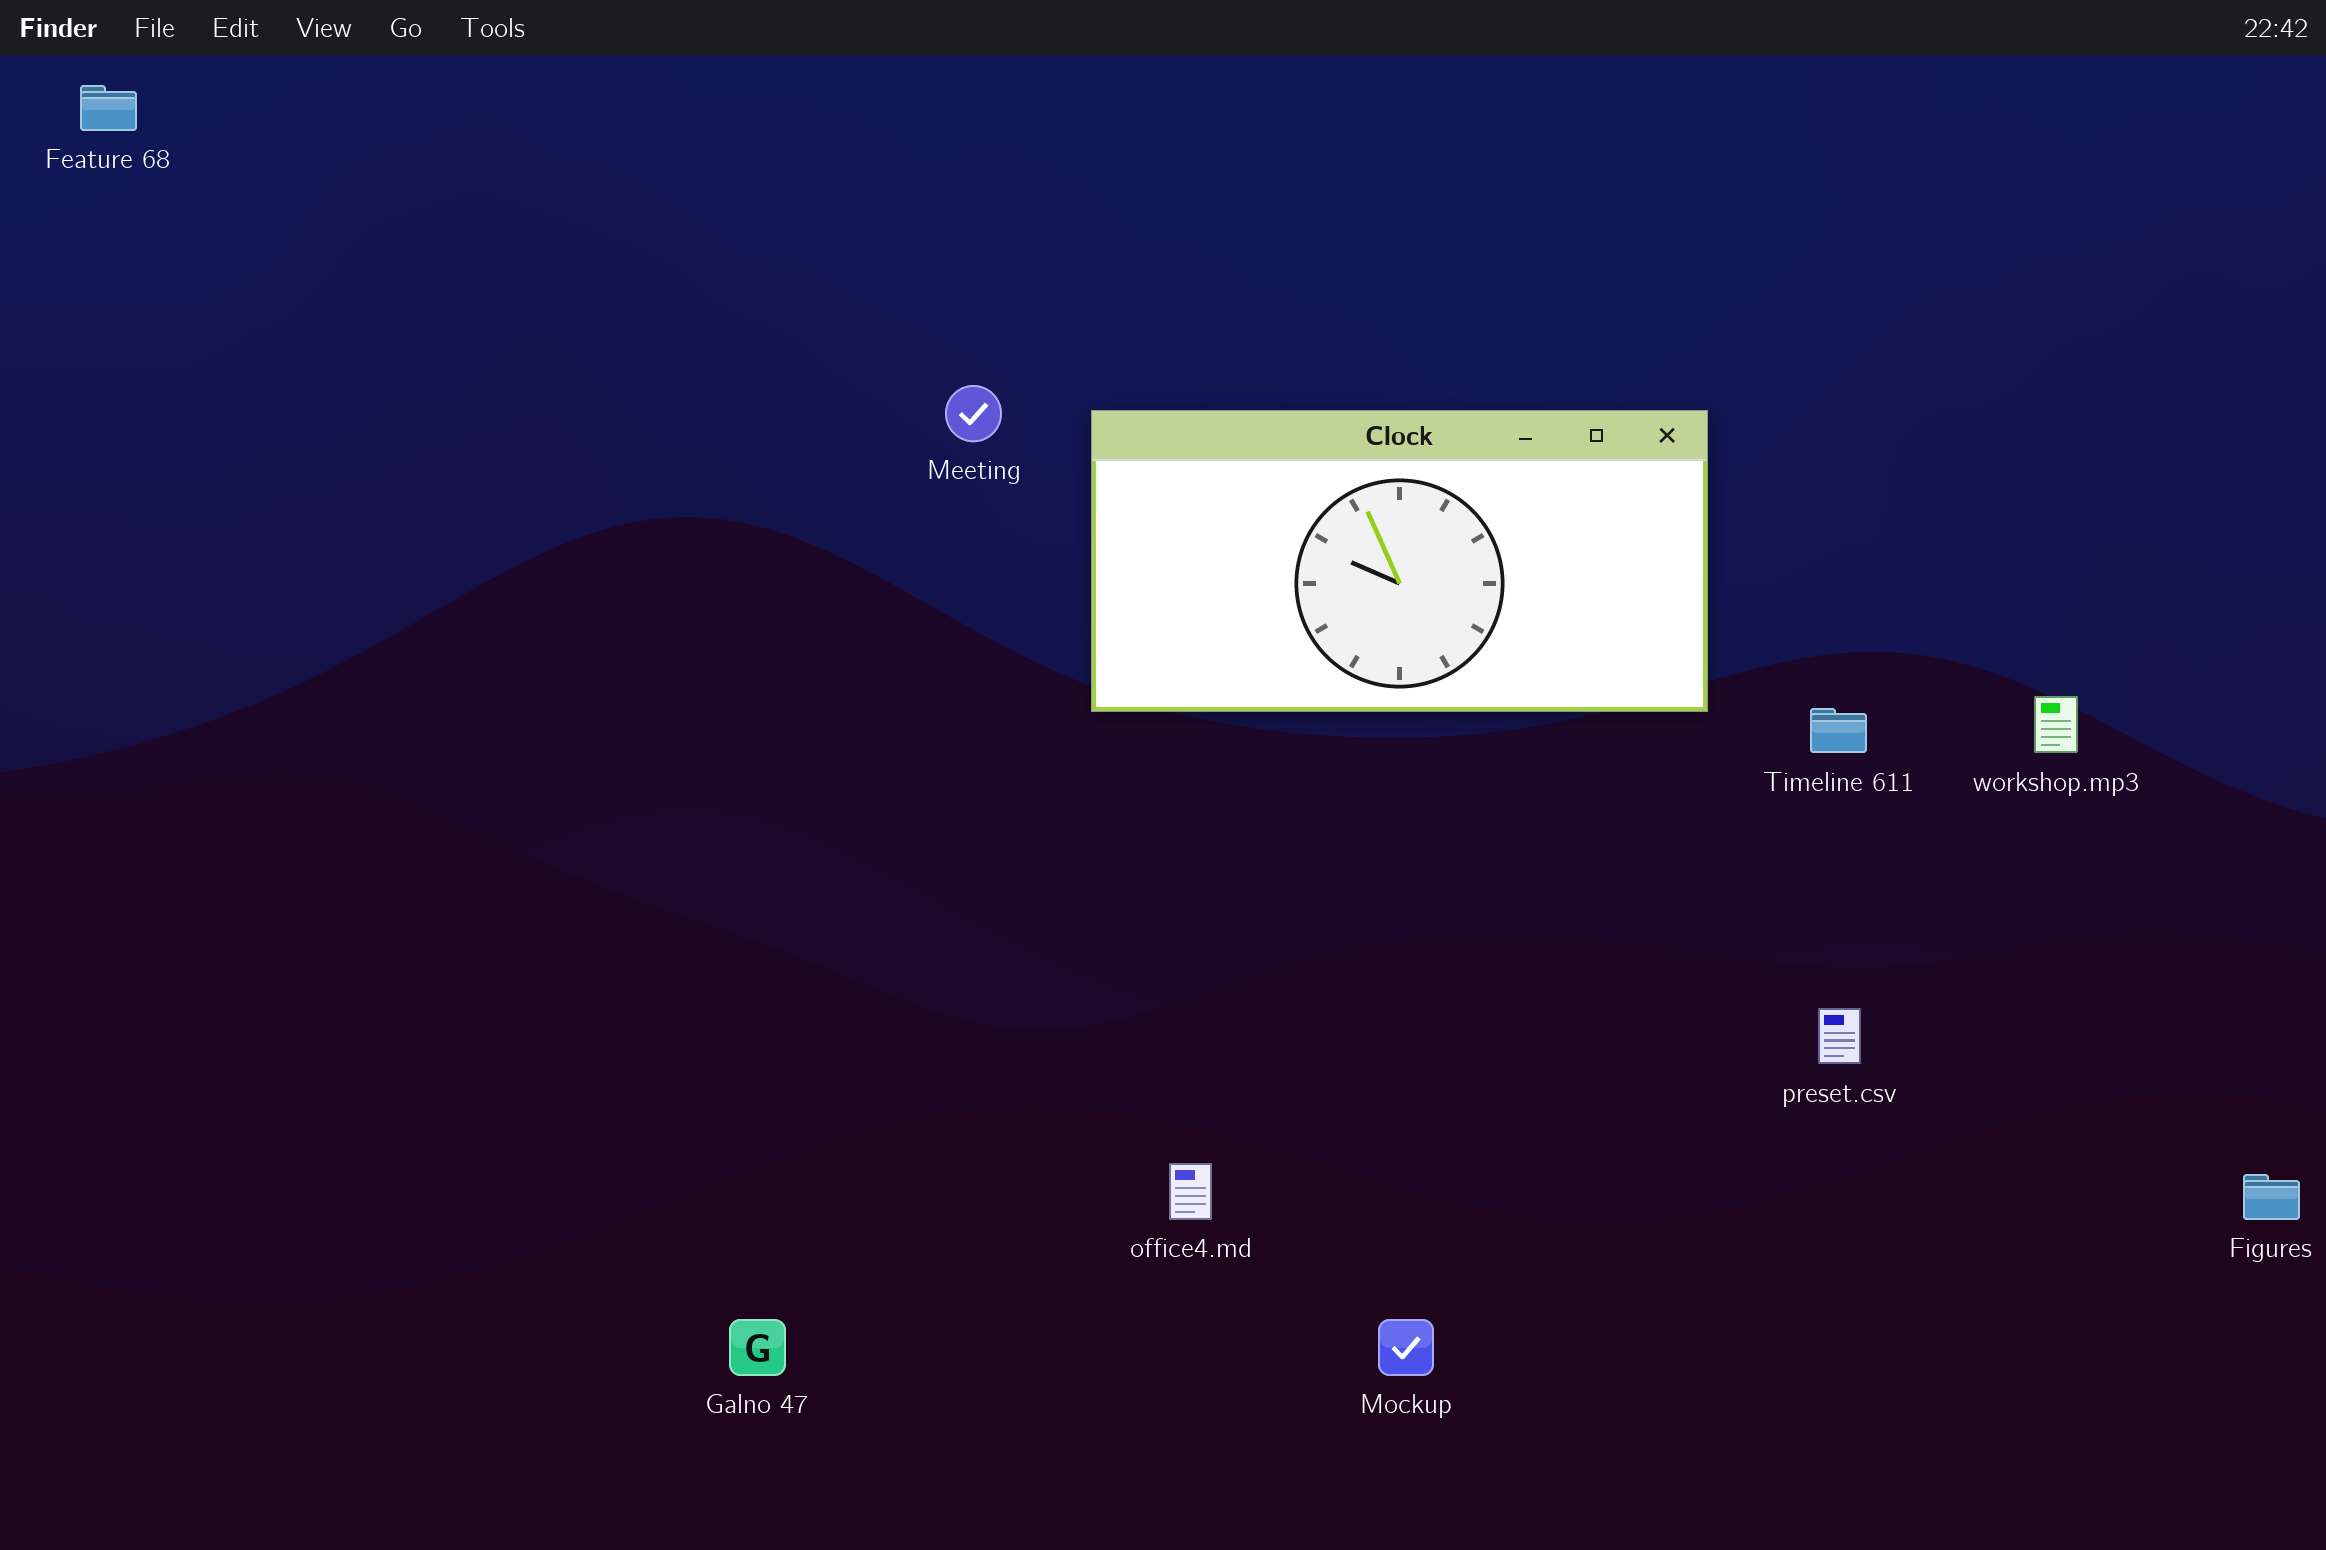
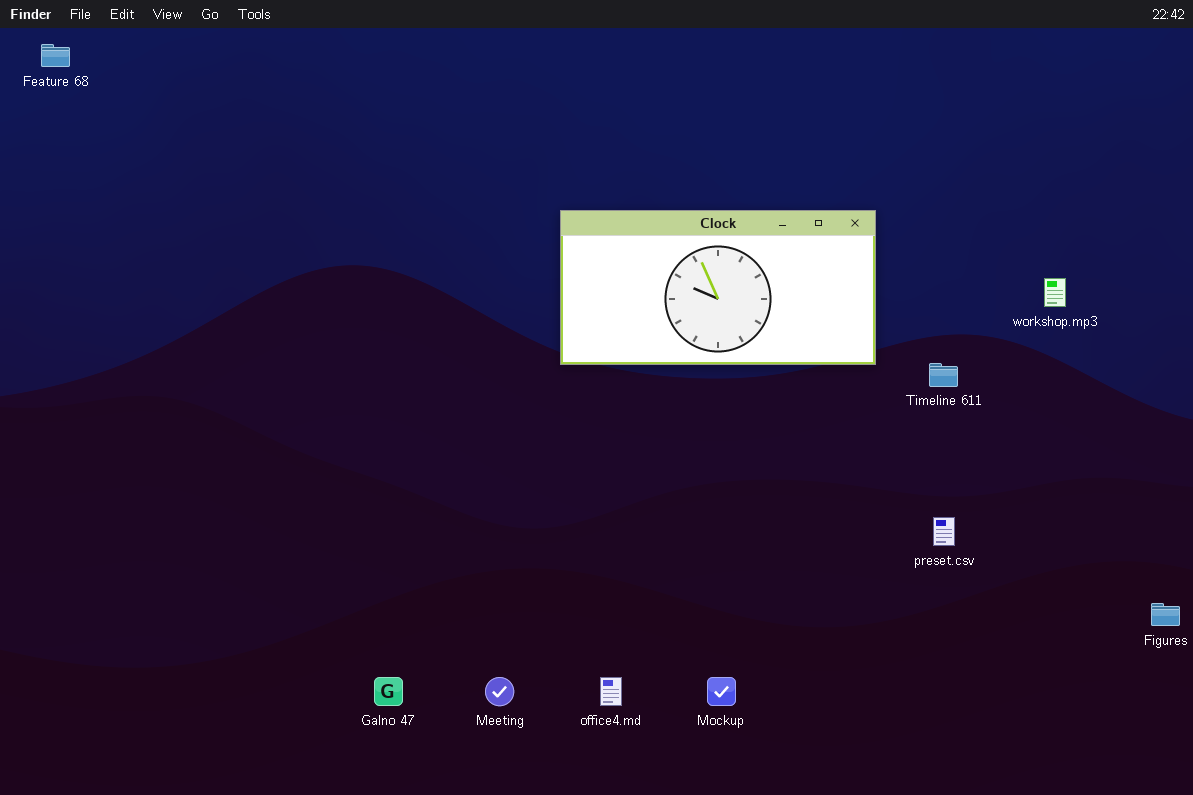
Meeting: [945,385,1002,442] -> [485,677,514,706], moved
workshop.mp3: [2034,696,2078,753] -> [1044,278,1066,307], moved
office4.md: [1169,1163,1212,1220] -> [600,677,622,706], moved

